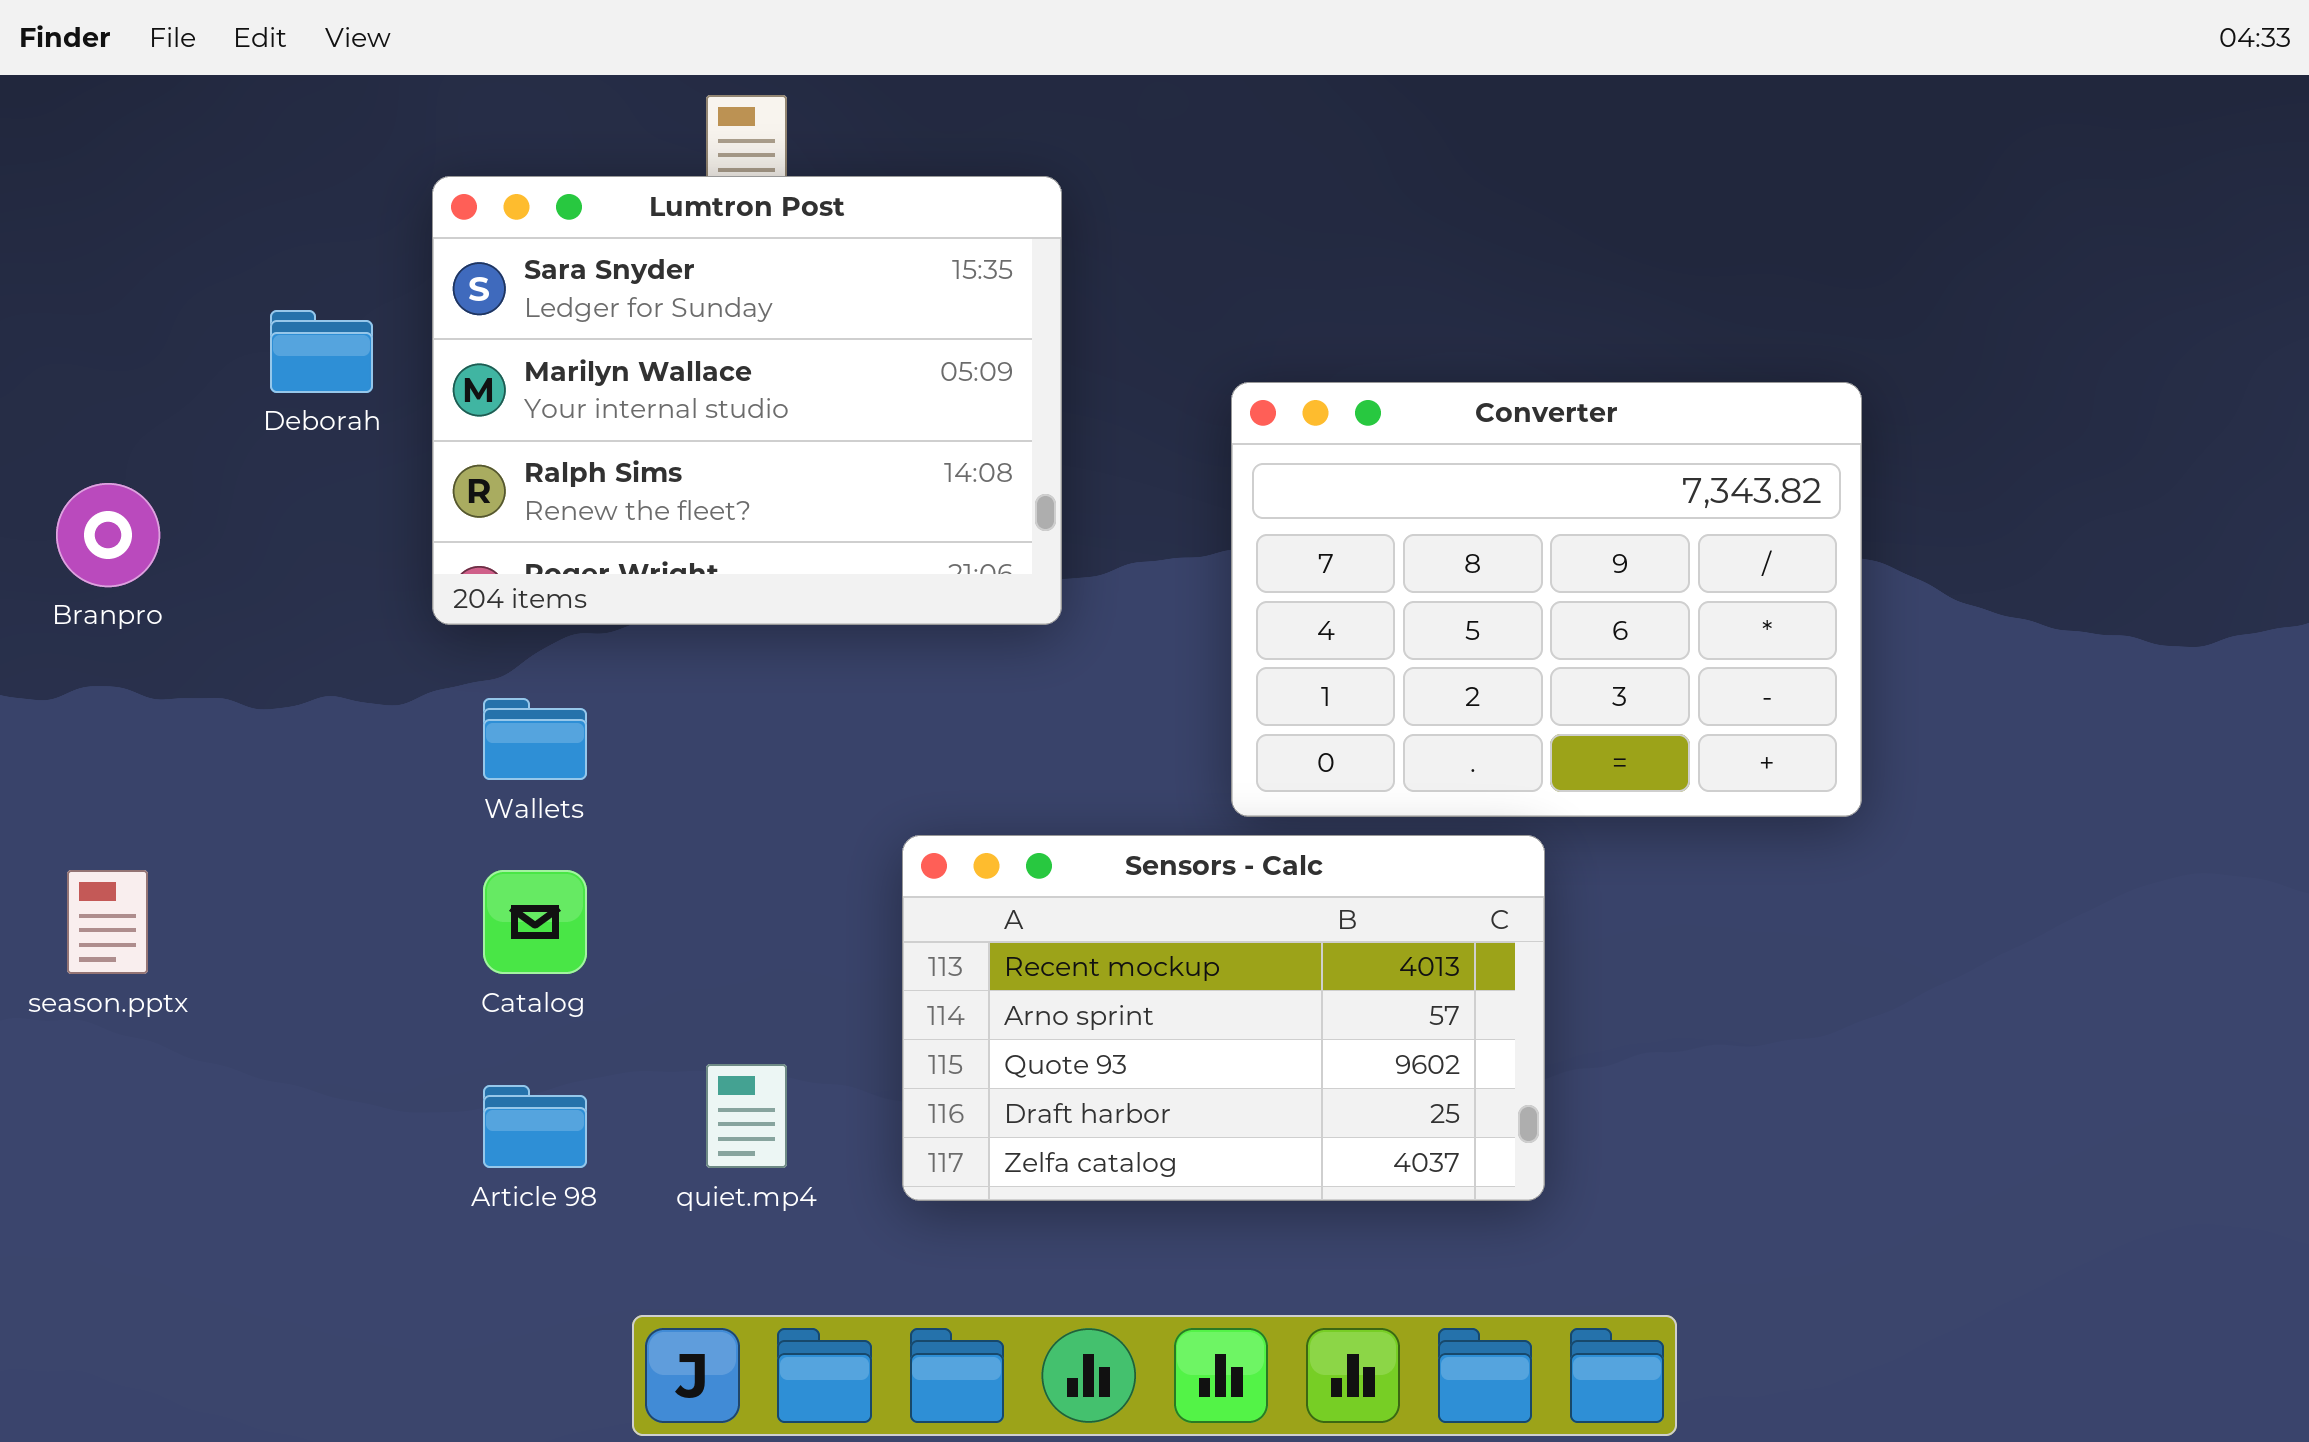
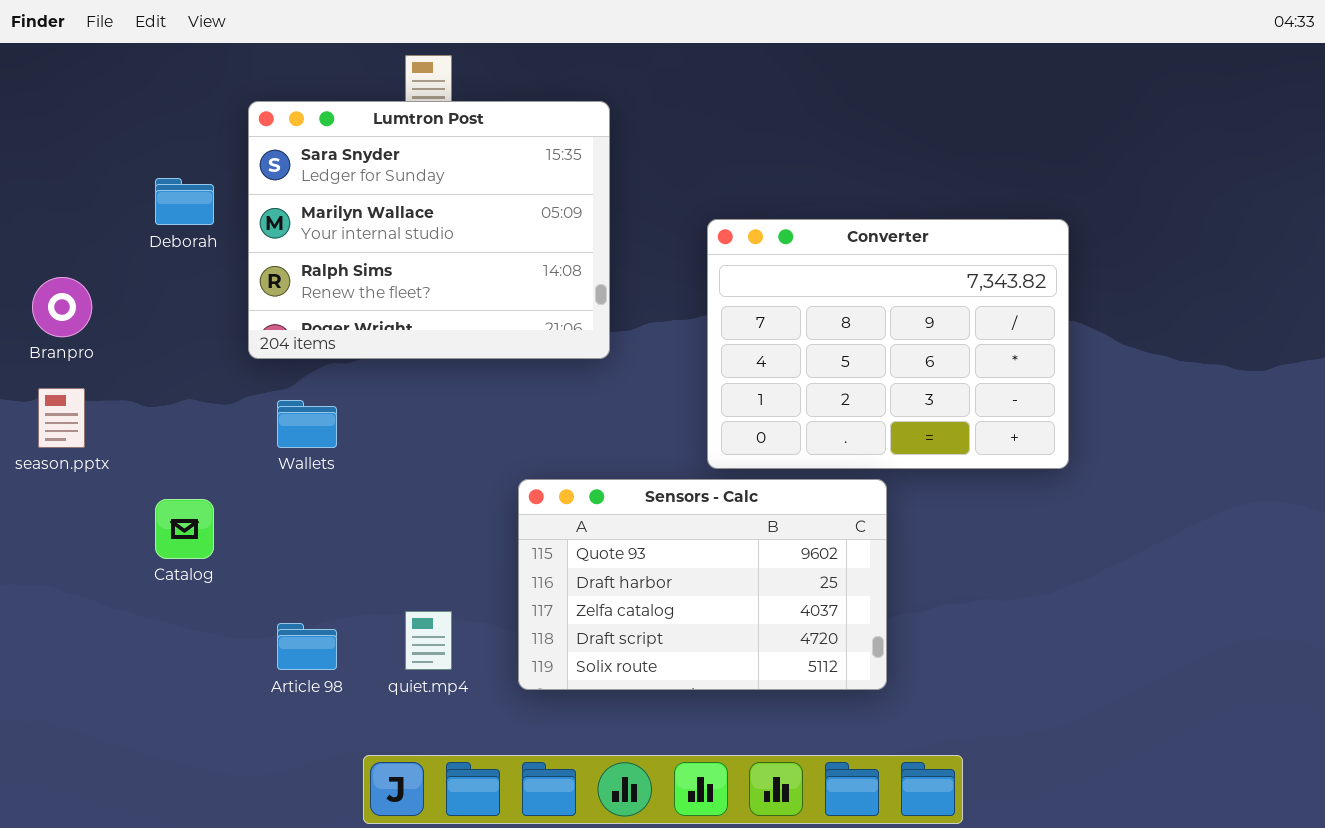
Sensors - Calc: [902,835,1545,1201] -> [518,479,887,690], scrolled down 2 rows
season.pptx: [67,870,148,974] -> [38,388,85,448], moved
Catalog: [483,870,587,974] -> [155,499,214,559], moved

